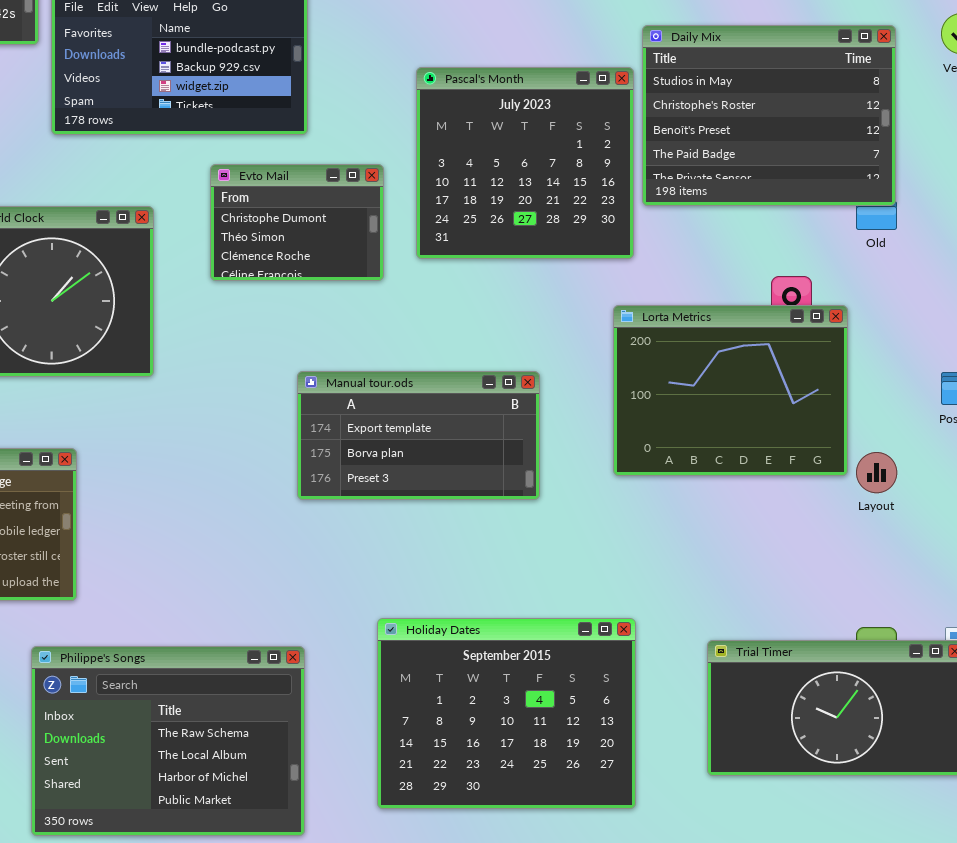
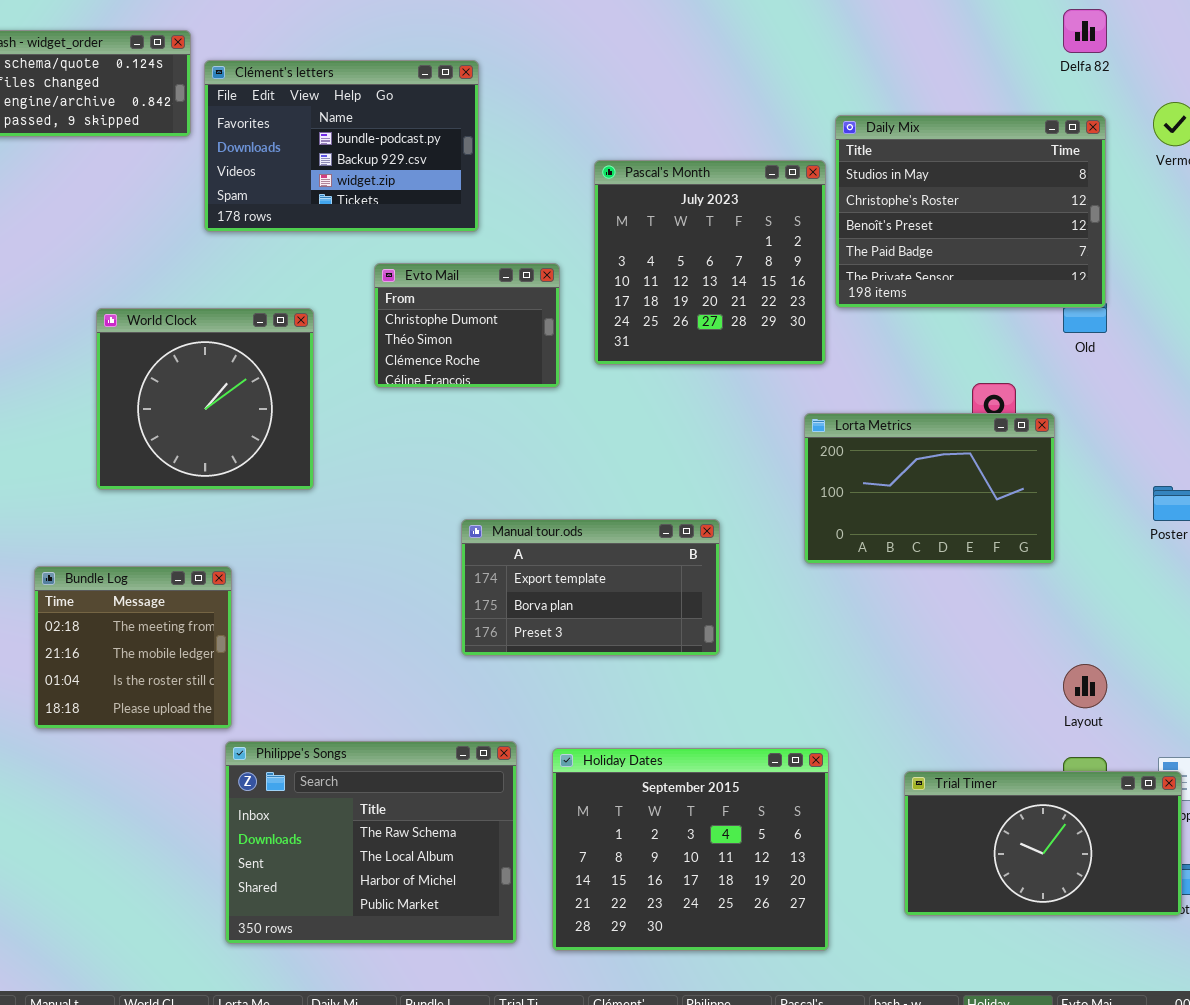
Lorta Metrics: [613,305,848,476] -> [804,413,1055,564], resized
Manual tour.ods: [297,371,540,500] -> [461,519,720,656], moved
Layout: [856,452,897,493] -> [1063,664,1107,708], moved
Philippe's Songs: [31,646,305,836] -> [225,741,517,944], moved

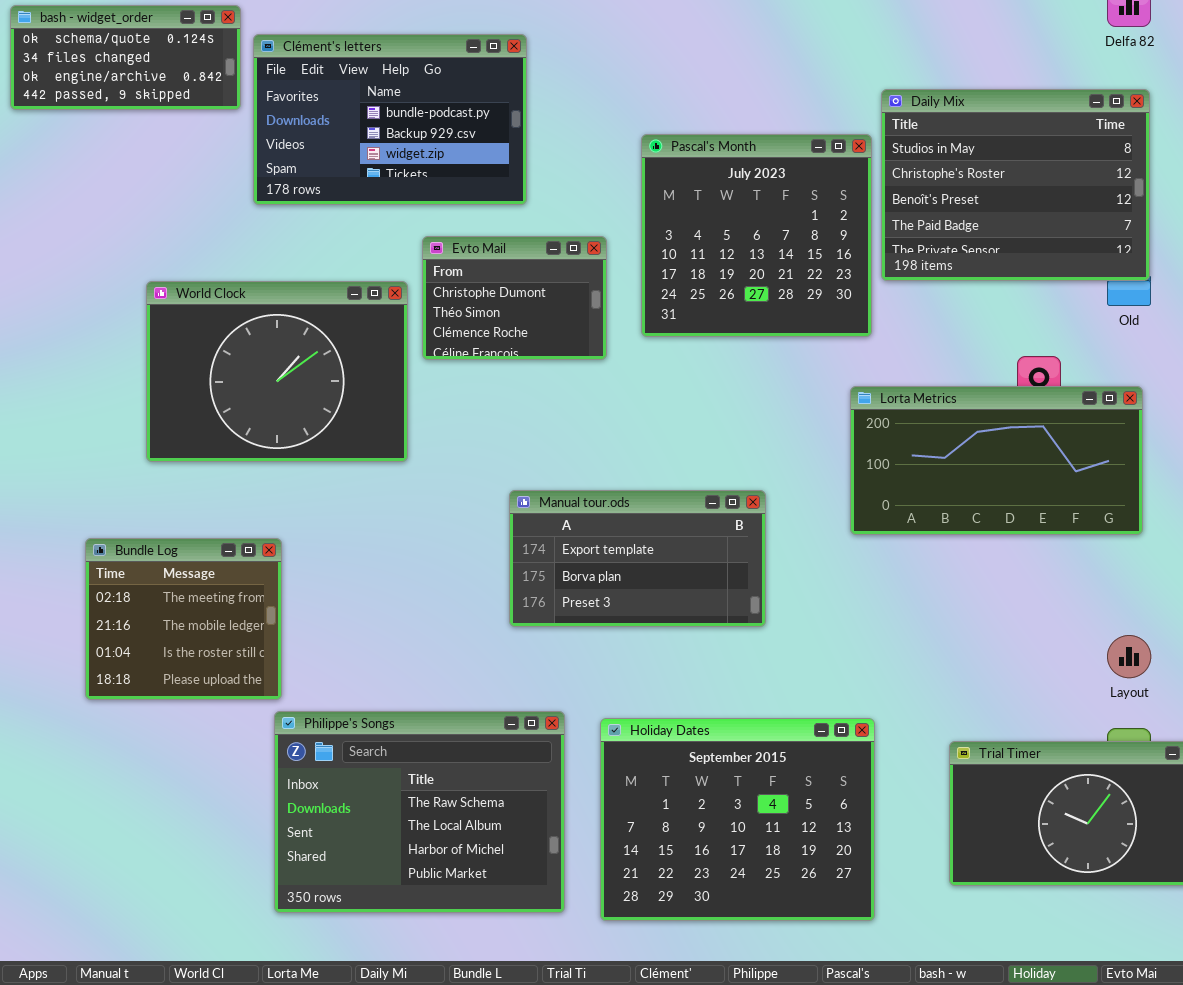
World Clock: [96,308,314,490] -> [146,281,408,462], resized
Lorta Metrics: [804,413,1055,564] -> [850,386,1143,535], resized

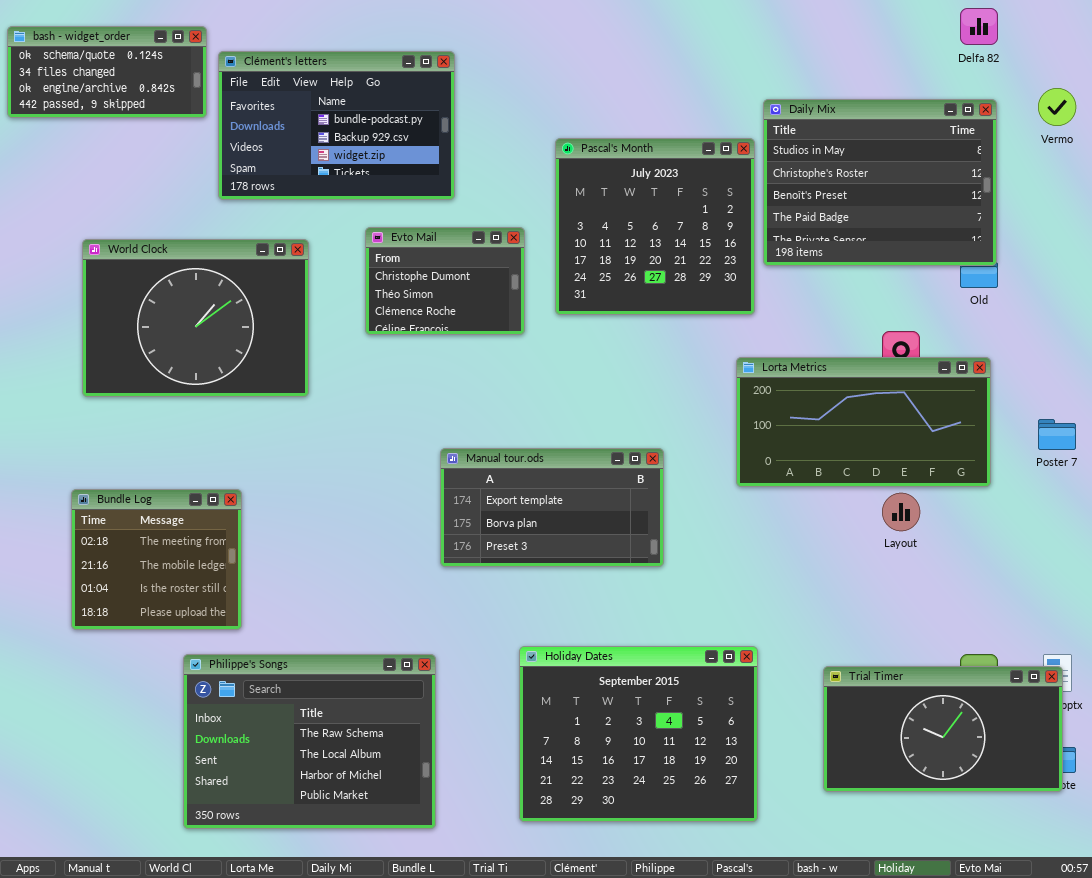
World Clock: [146,281,408,462] -> [82,239,309,397], moved
Layout: [1107,635,1151,678] -> [882,493,920,531], moved
Philippe's Songs: [274,711,565,913] -> [183,654,436,829], moved

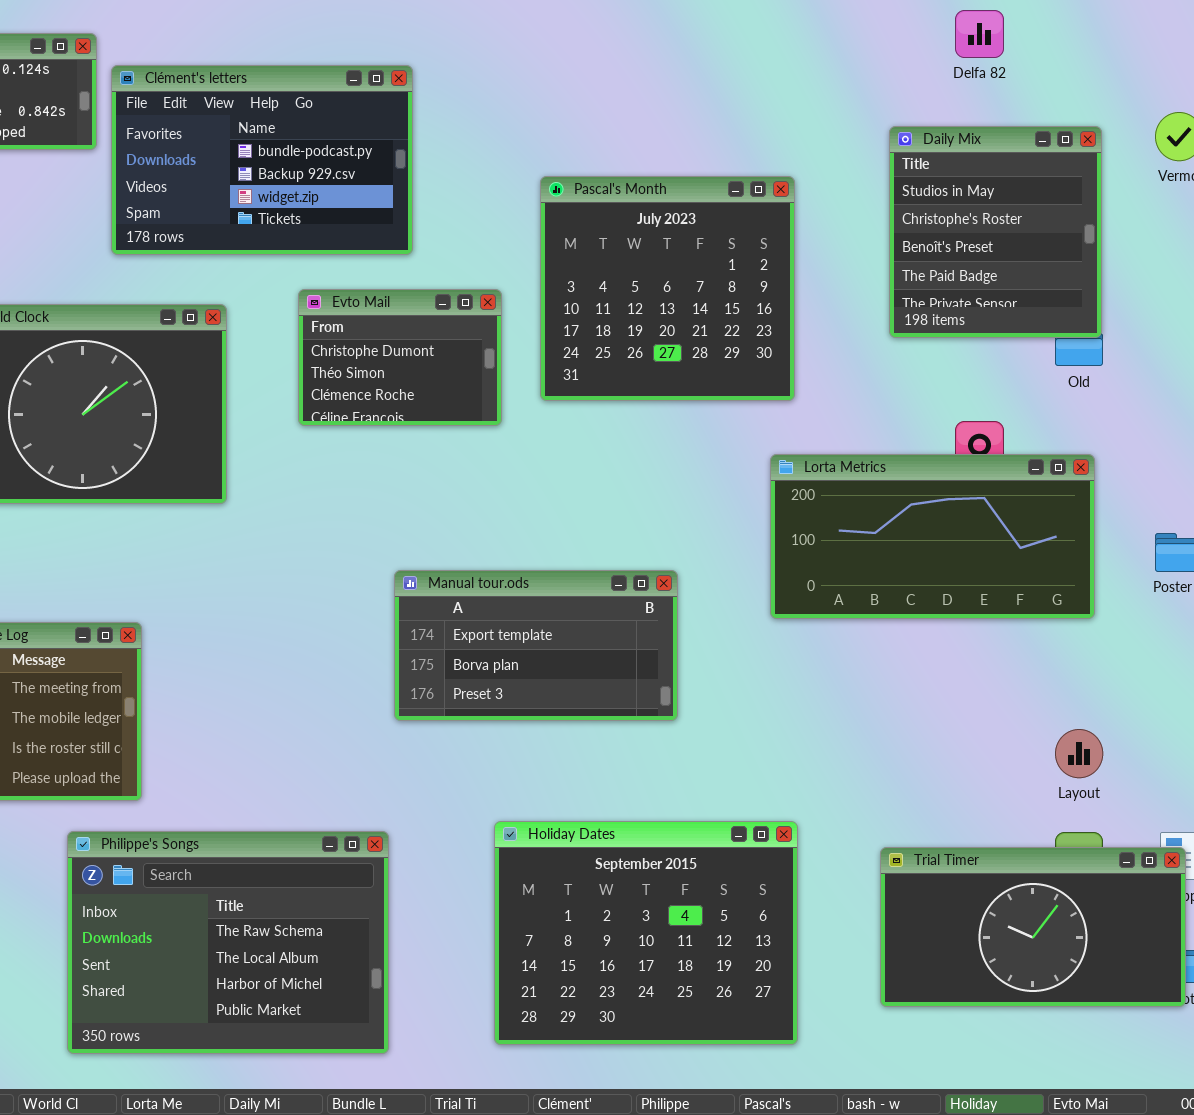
Delfa 82: [960,8,998,45] -> [955,10,1004,58], moved
Daily Mix: [763,99,997,266] -> [889,126,1102,338], resized
Layout: [882,493,920,531] -> [1055,729,1103,778], moved

